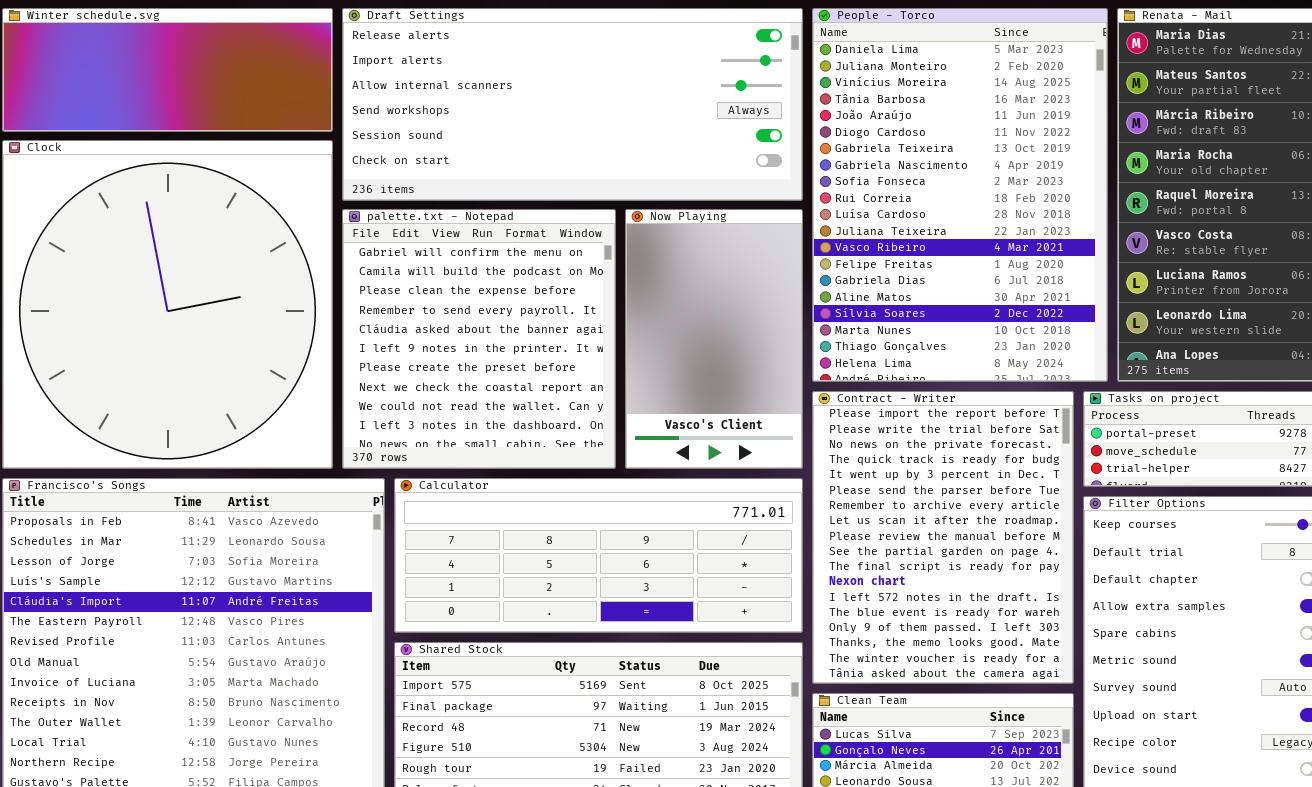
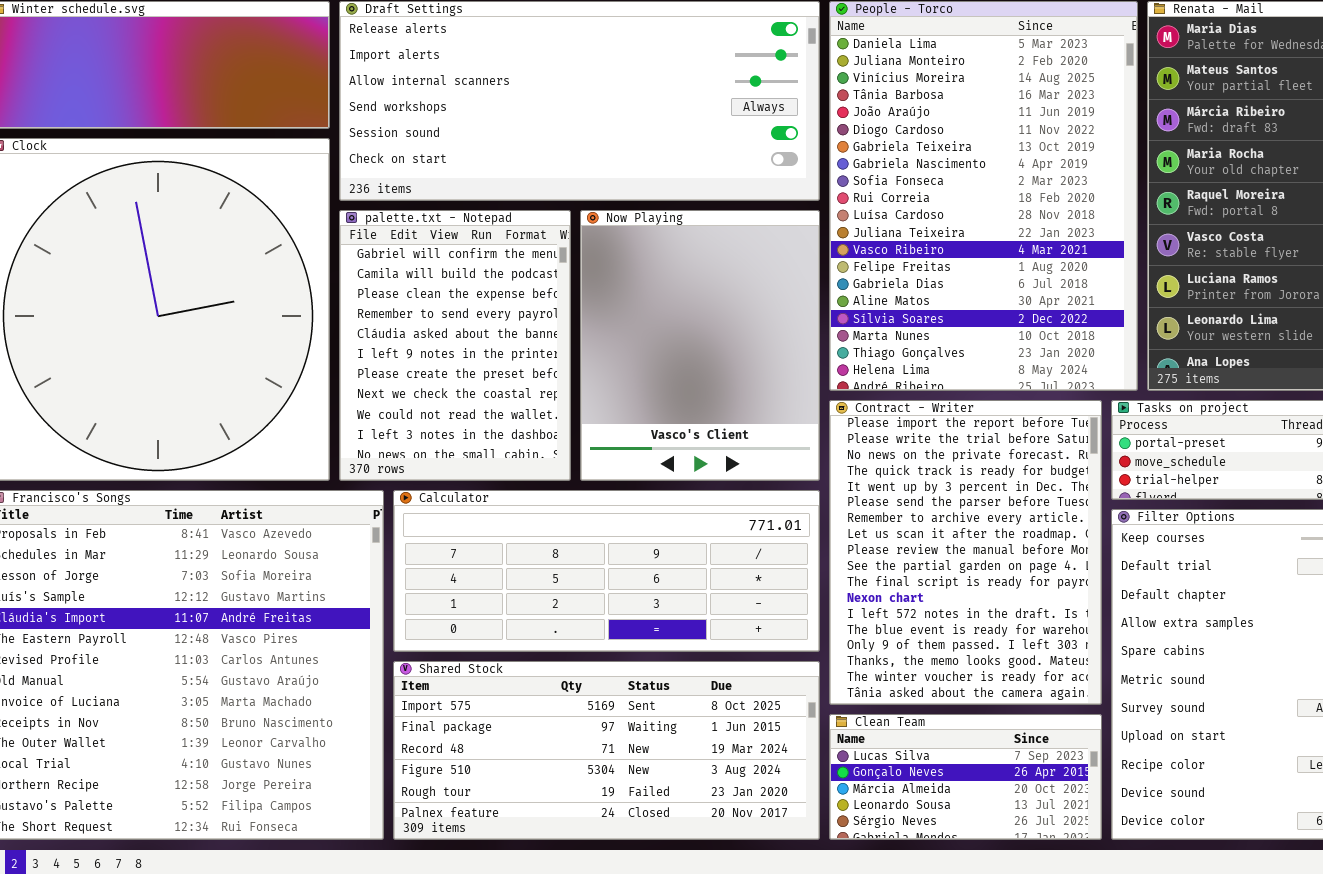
palette.txt - Notepad: [342,209,616,469] -> [339,210,571,481], resized
Now Playing: [625,209,803,469] -> [580,210,820,481], resized

